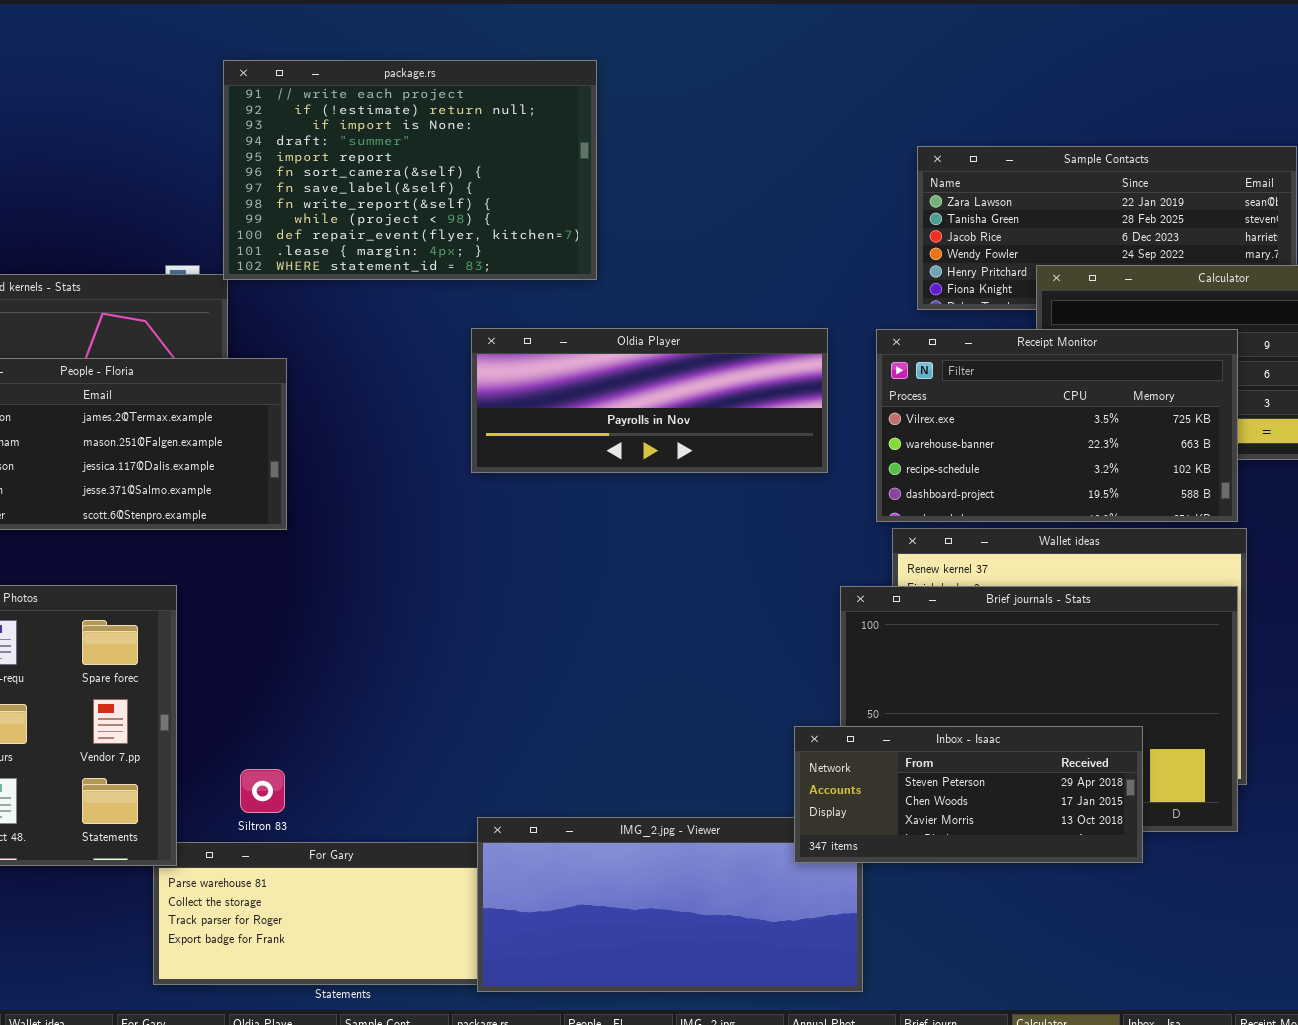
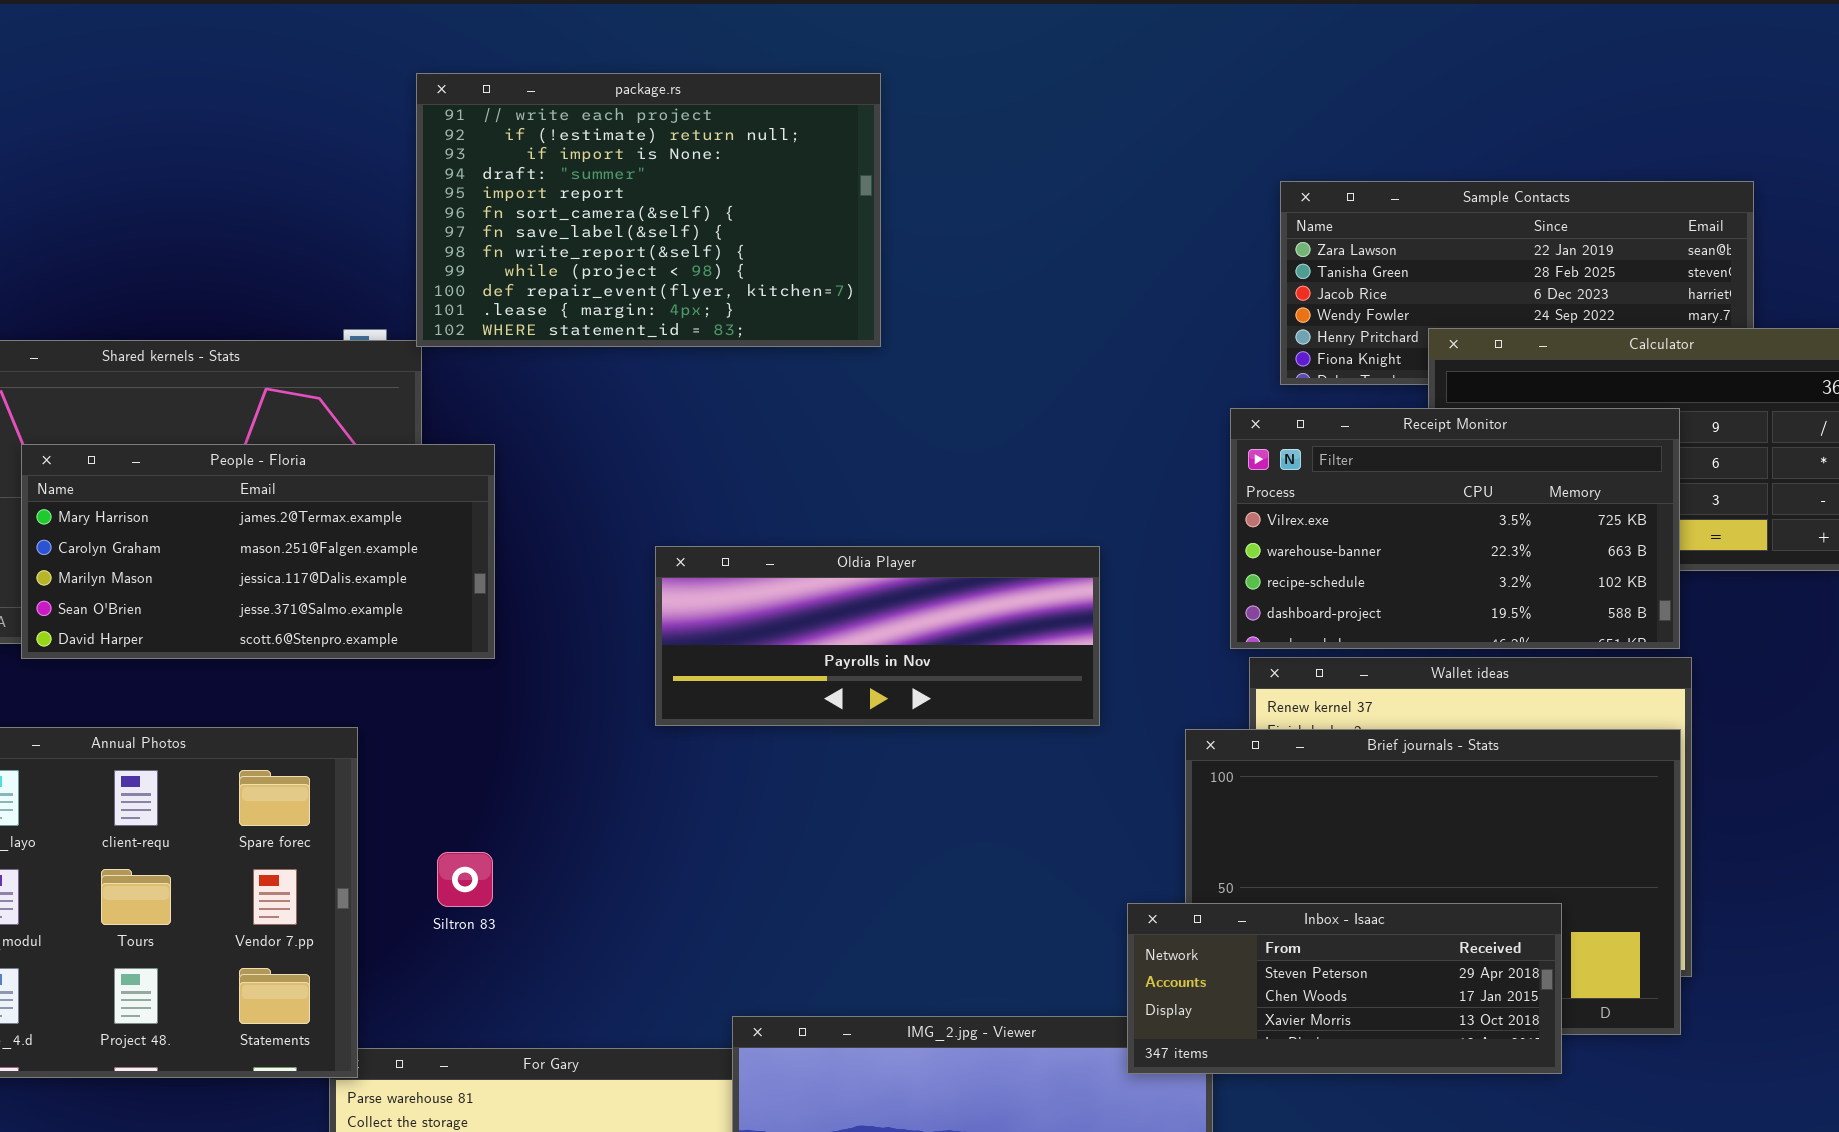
Oldia Player: [471,328,828,473] -> [655,546,1100,726], moved
Siltron 83: [240,769,285,813] -> [437,852,493,907], moved

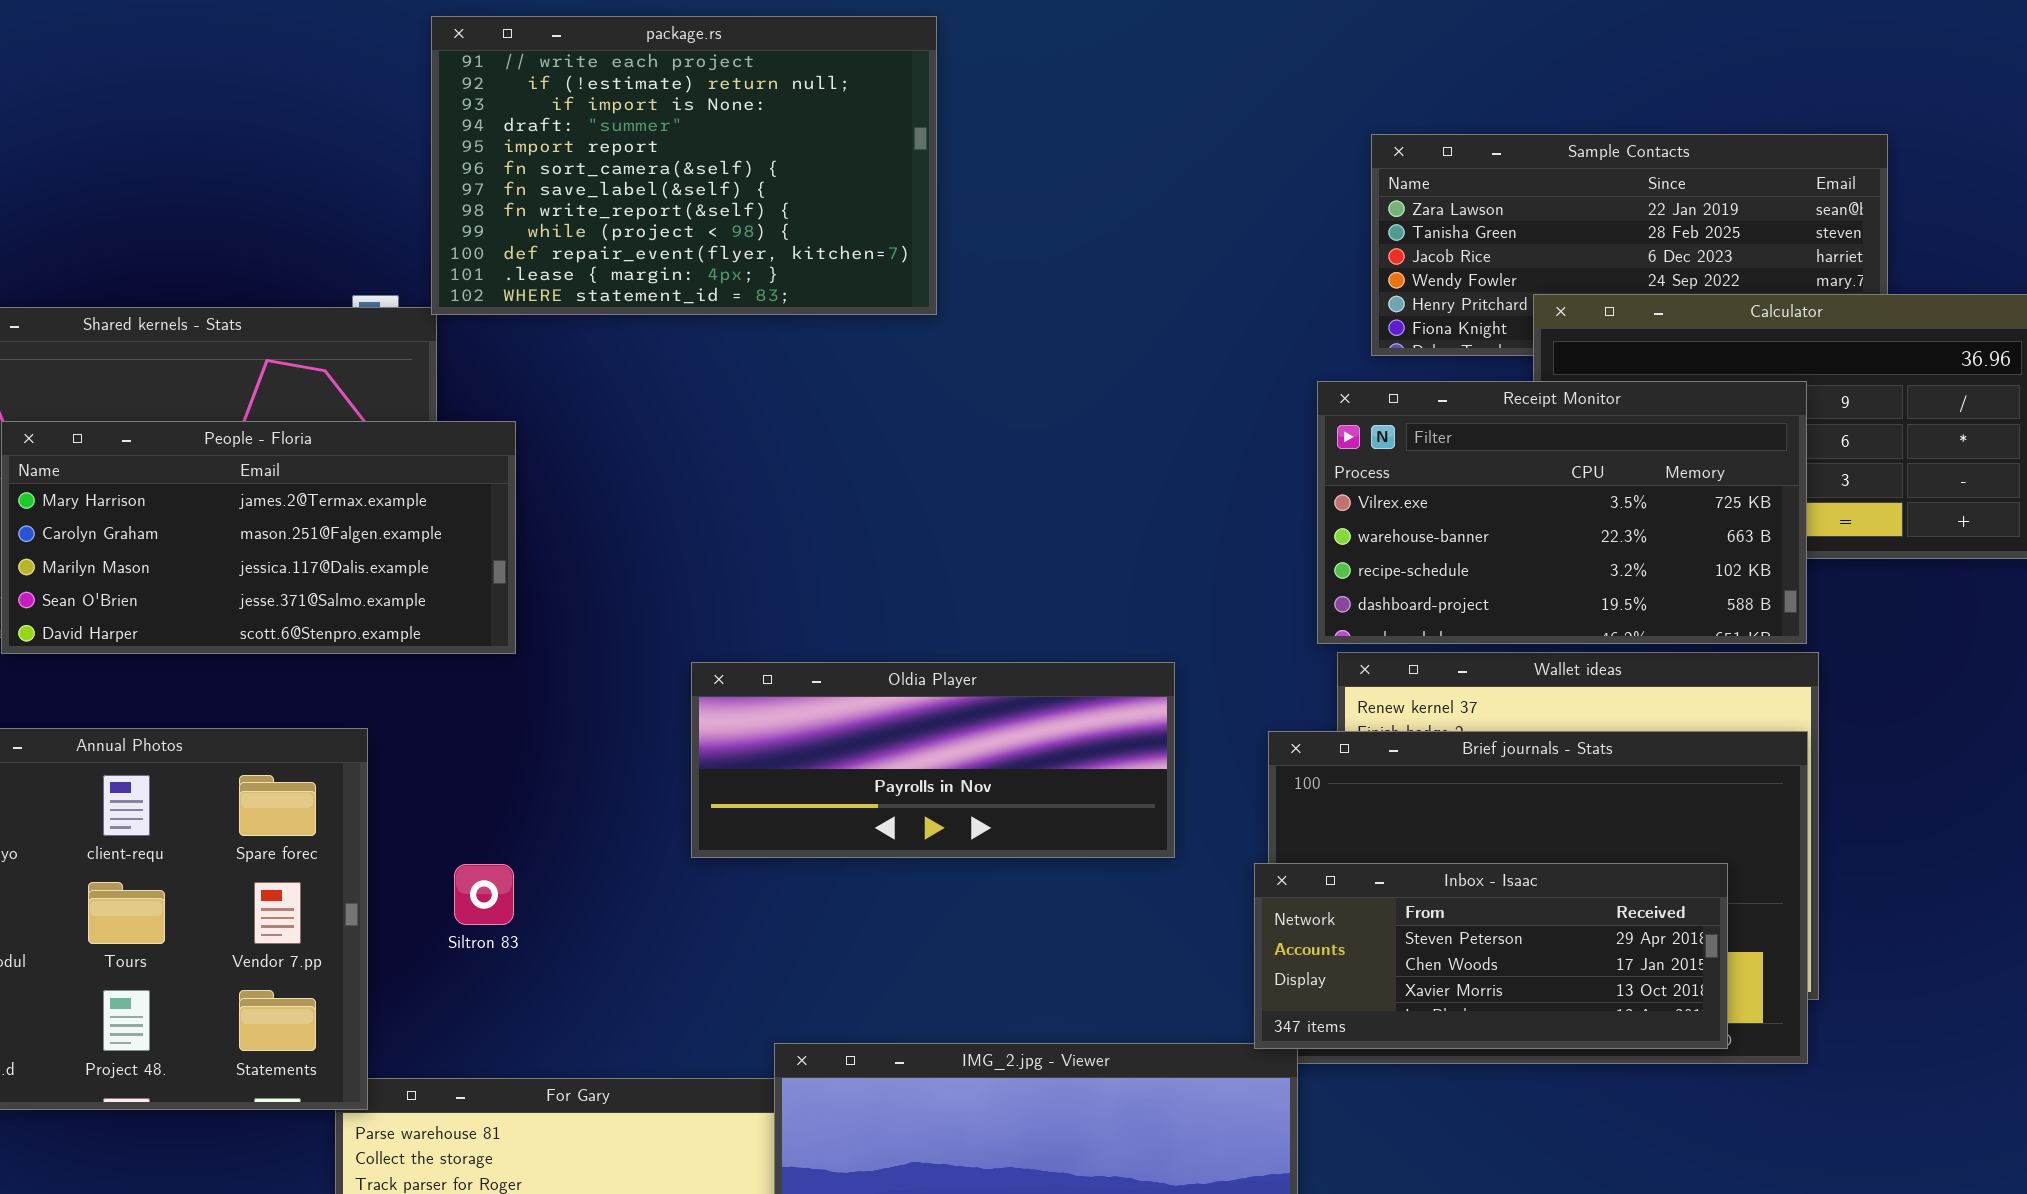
Oldia Player: [655,546,1100,726] -> [691,662,1175,858], moved
Inbox - Isaac: [1127,903,1562,1074] -> [1254,863,1728,1049], moved

